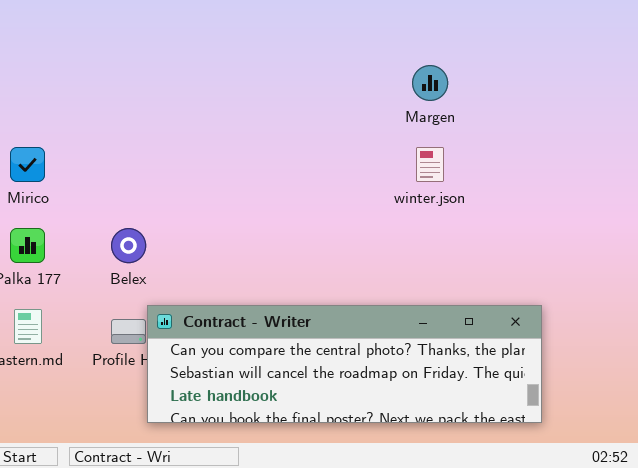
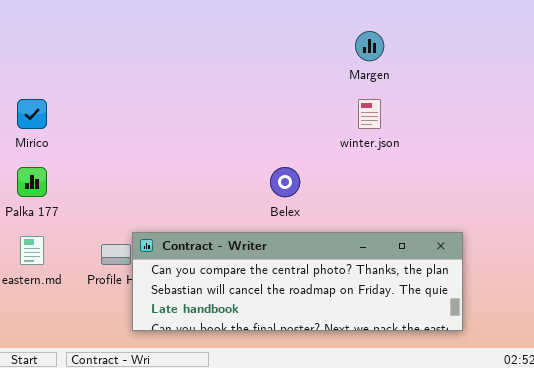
Belex: [111,228,146,263] -> [270,167,300,197], moved

